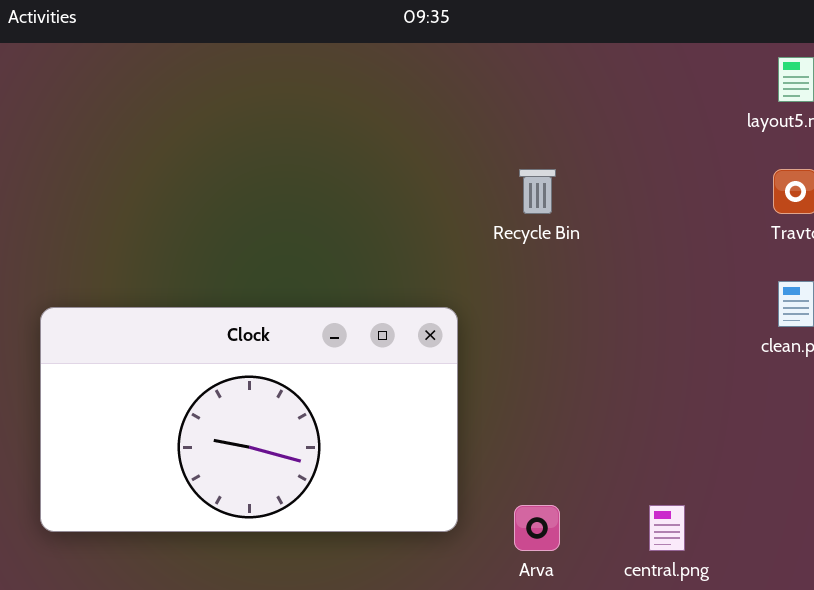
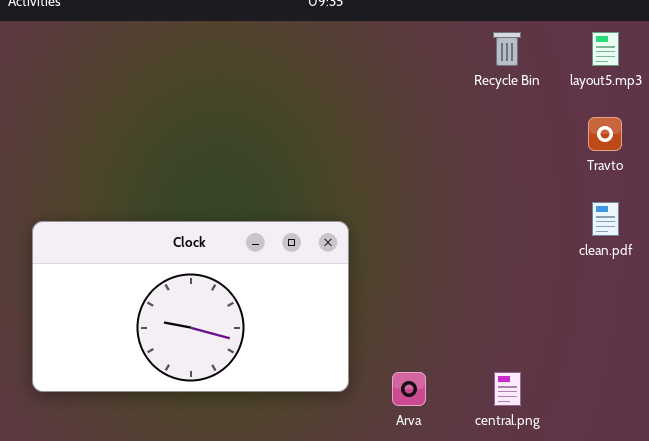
Recycle Bin: [519,169,556,214] -> [493,32,521,66], moved

